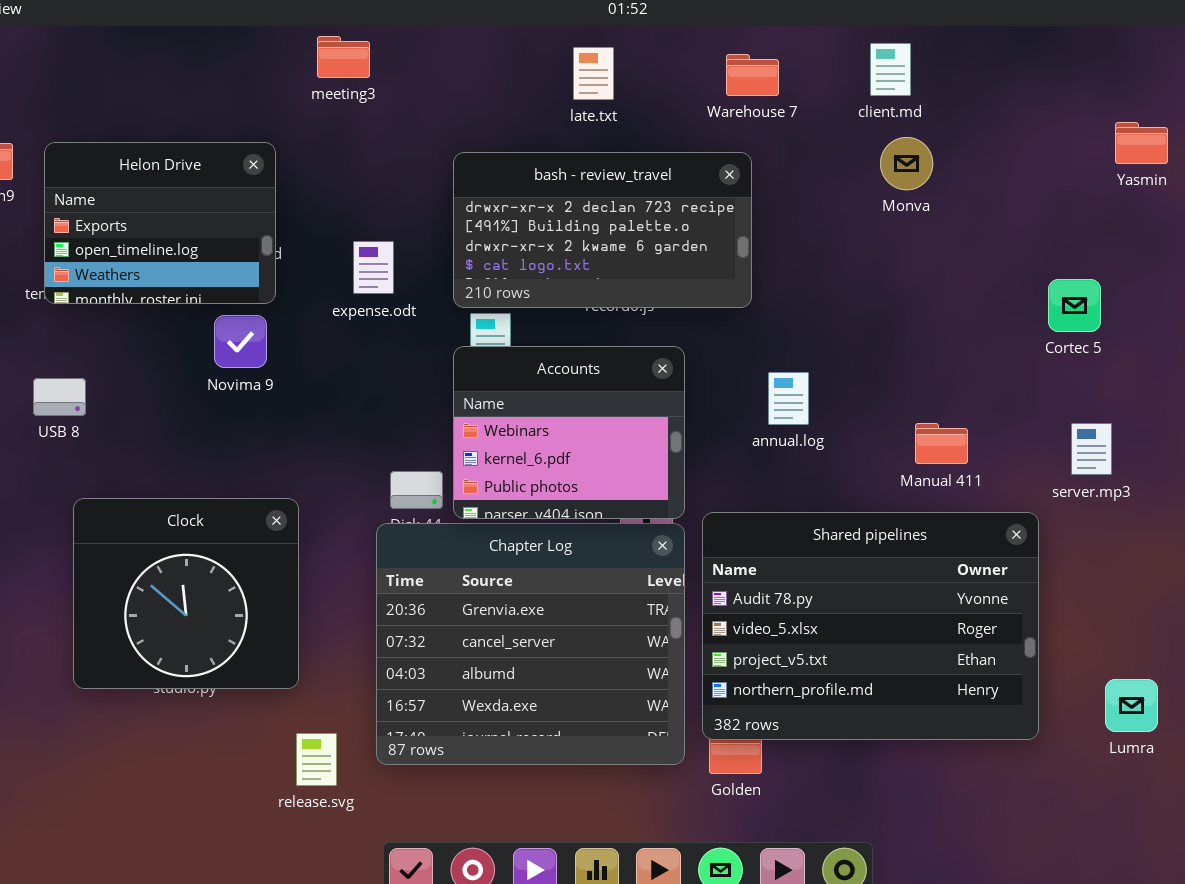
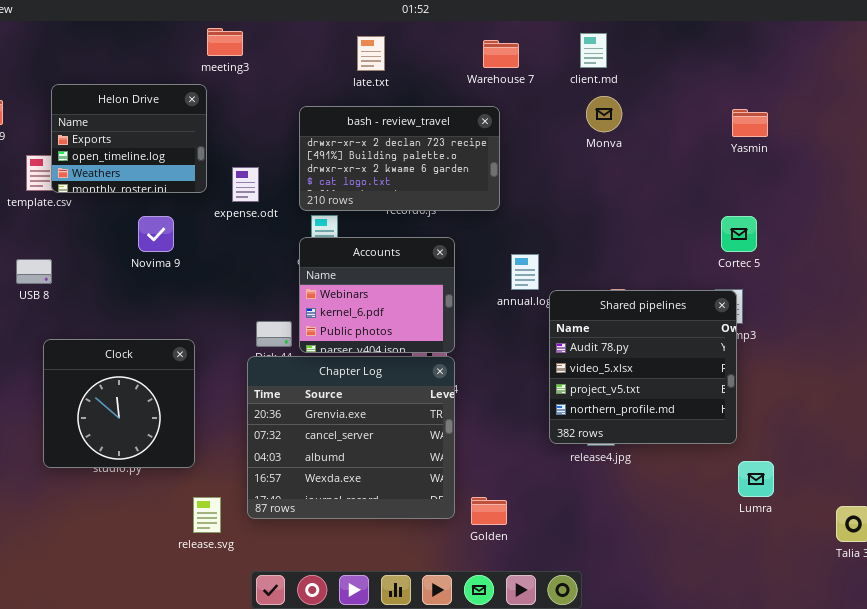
late.txt: [573,47,614,100] -> [357,36,385,71], moved
Yasmin: [1115,122,1168,164] -> [732,109,768,137], moved
Helon Drive: [44,142,276,304] -> [51,84,207,193], moved
Cortec 5: [1048,279,1101,332] -> [721,216,757,252], moved
Shared pipelines: [702,512,1039,740] -> [549,290,737,444], moved, resized

